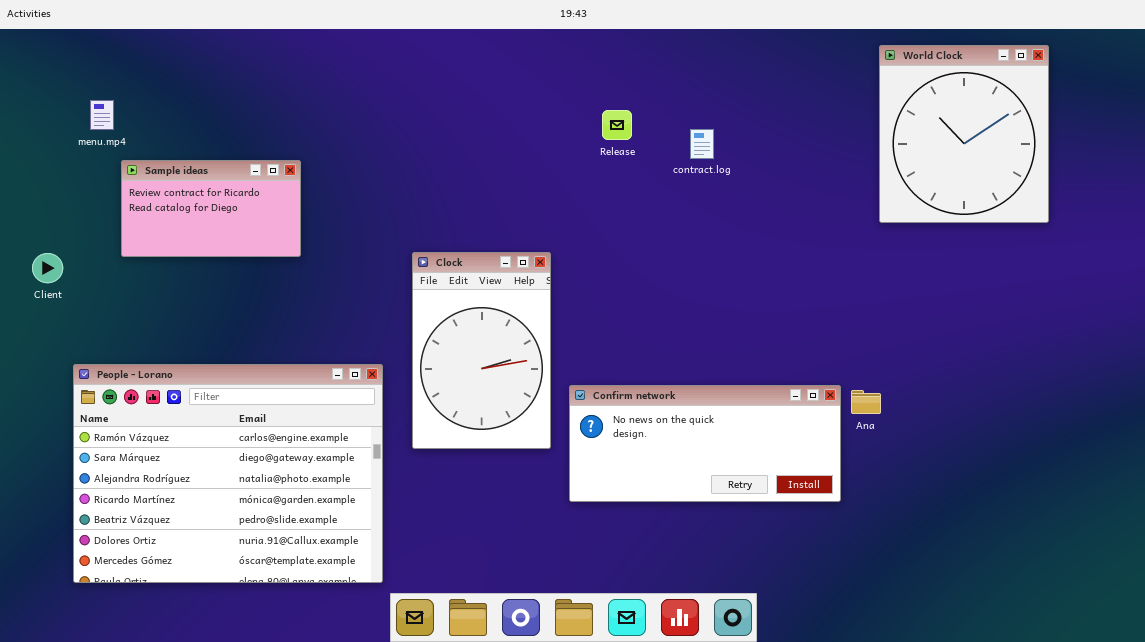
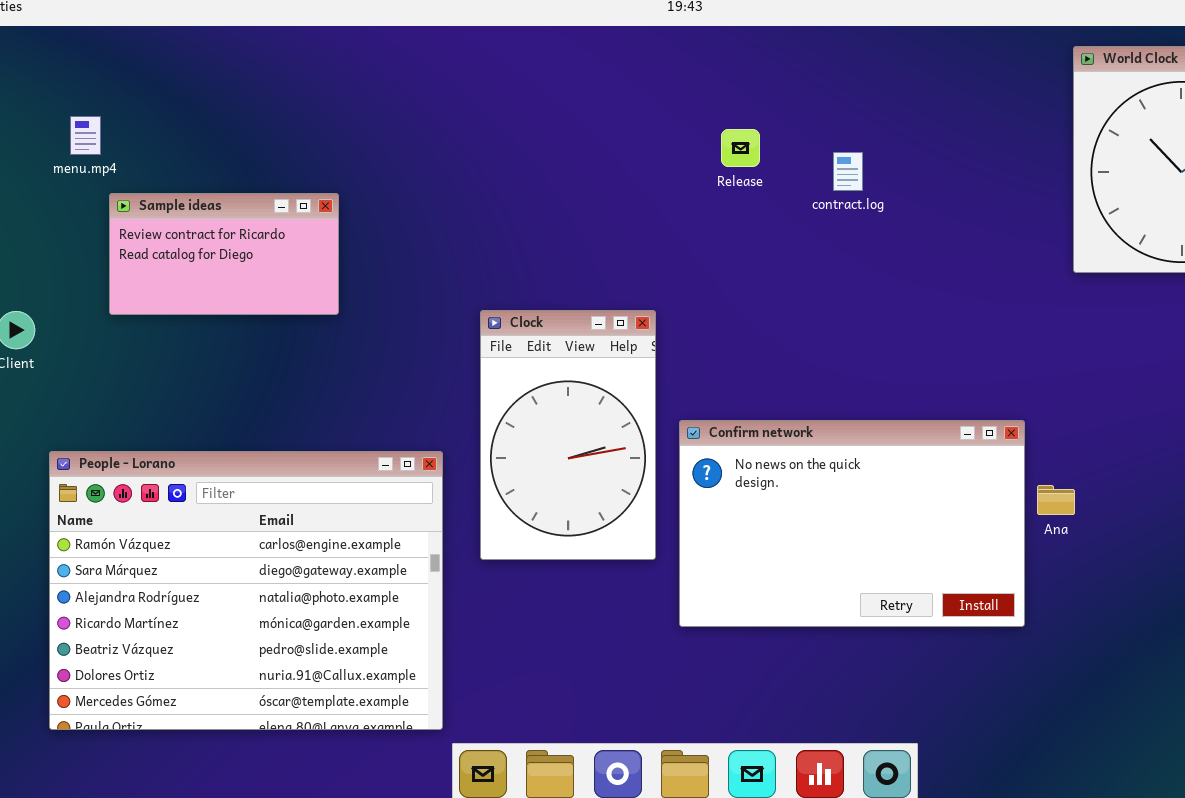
Confirm network: [569,385,841,502] -> [679,420,1025,627], resized

